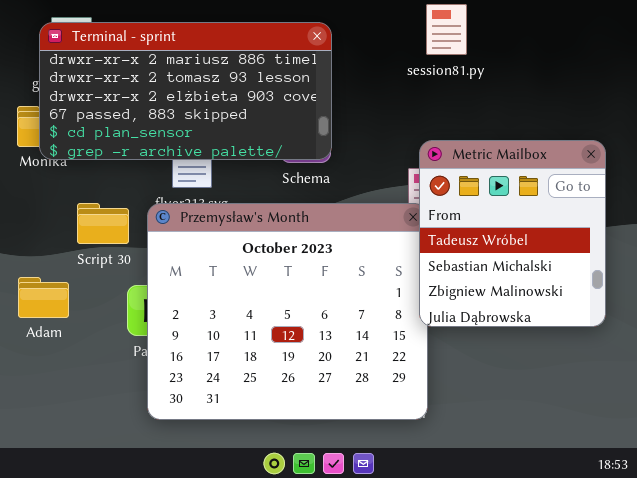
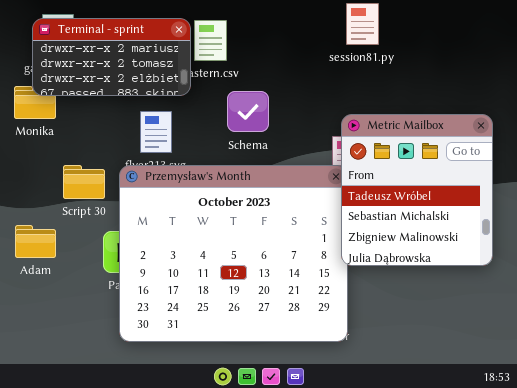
Terminal - sprint: [39,22,332,160] -> [32,18,191,96], resized

